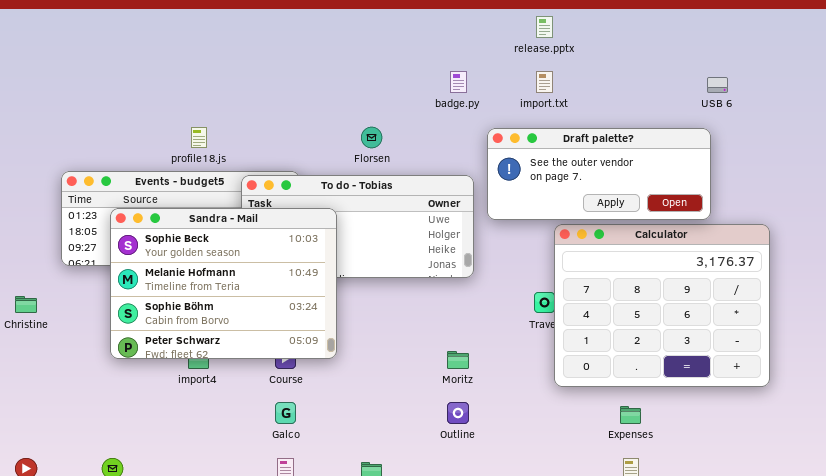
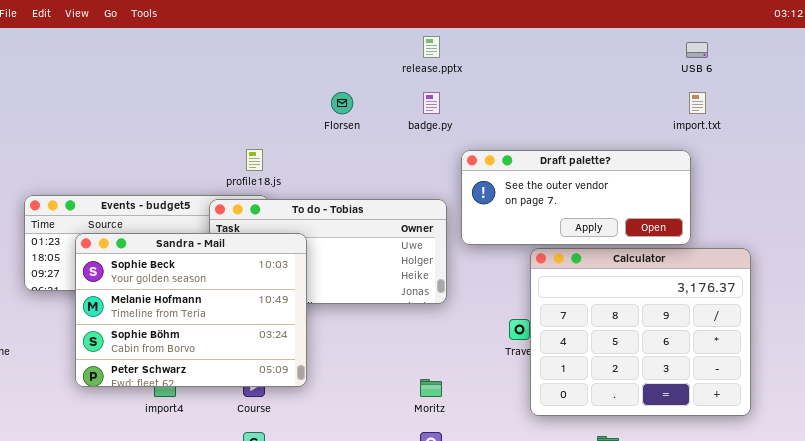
release.pptx: [536,16,553,38] -> [423,36,440,58], moved
import.txt: [536,71,553,93] -> [689,92,706,114], moved
USB 6: [707,77,728,93] -> [686,42,708,58], moved
profile18.js: [191,127,207,148] -> [246,149,263,171], moved
Florsen: [361,127,382,148] -> [331,92,353,114], moved

